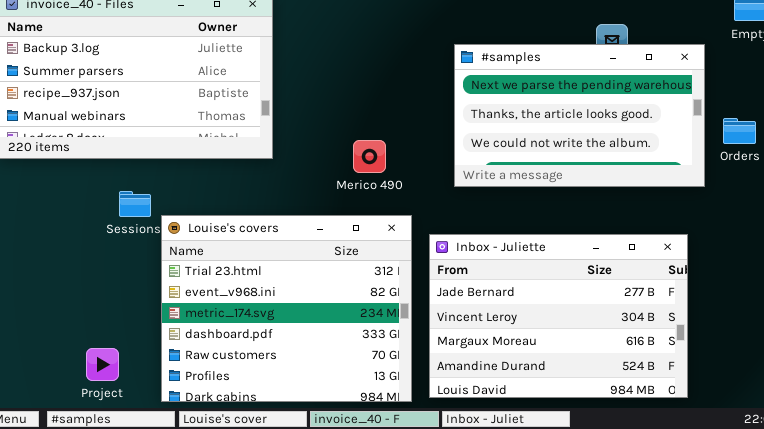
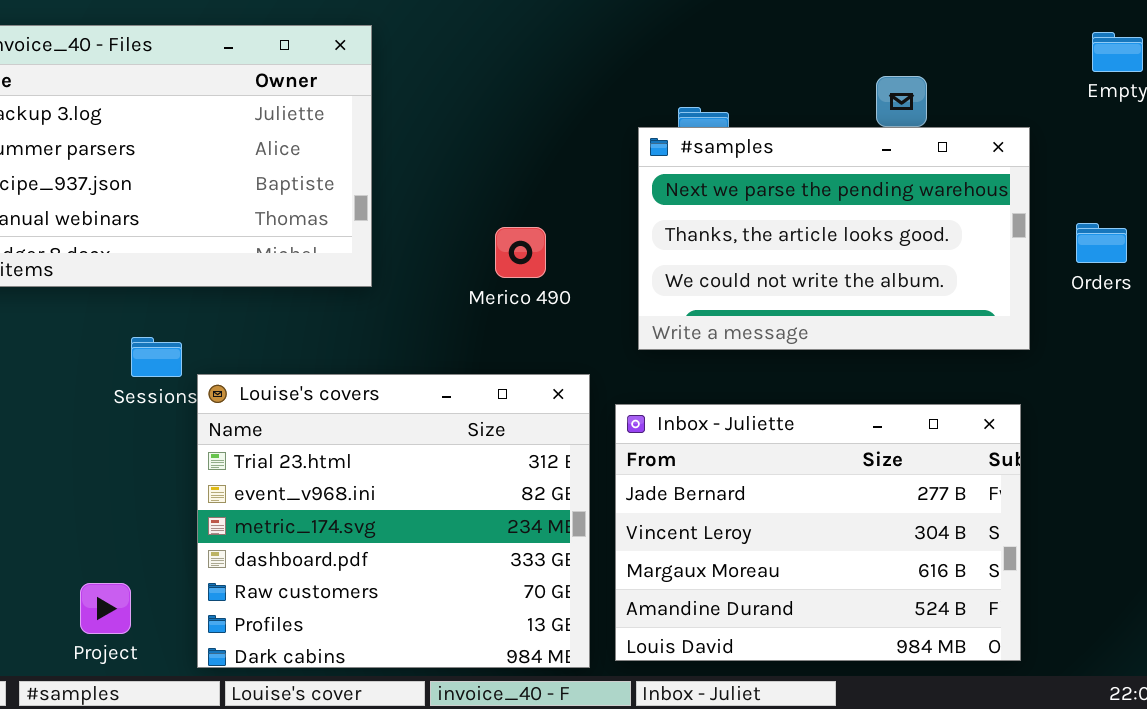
#samples: [454,44,705,187] -> [638,127,1030,350], moved
Merico 490: [353,140,386,173] -> [495,227,546,278], moved

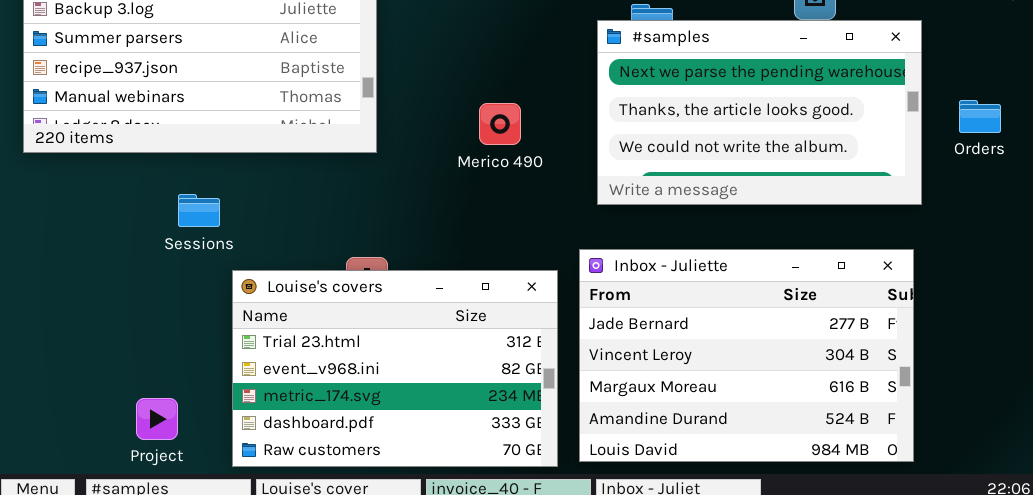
Louise's covers: [197,374,590,668] -> [232,270,558,467], resized

